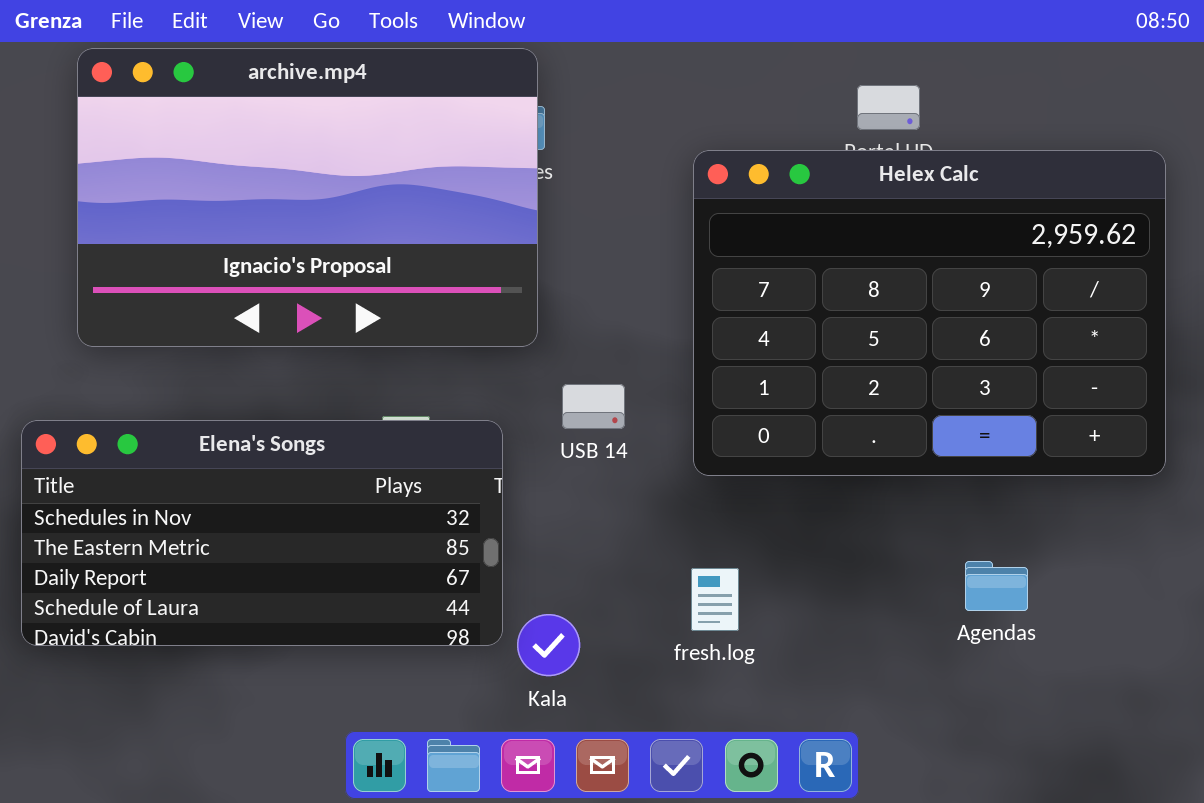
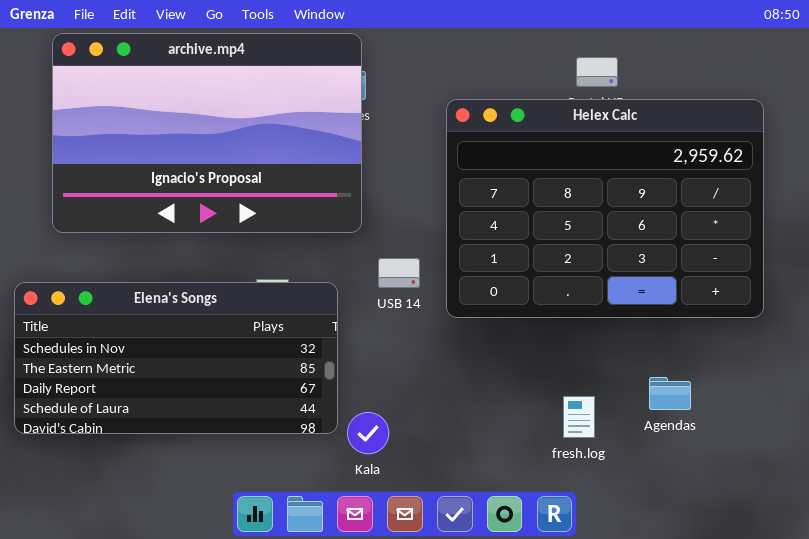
Helex Calc: [693,150,1166,476] -> [446,99,764,318], moved
fresh.log: [691,568,739,631] -> [563,396,595,438], moved

